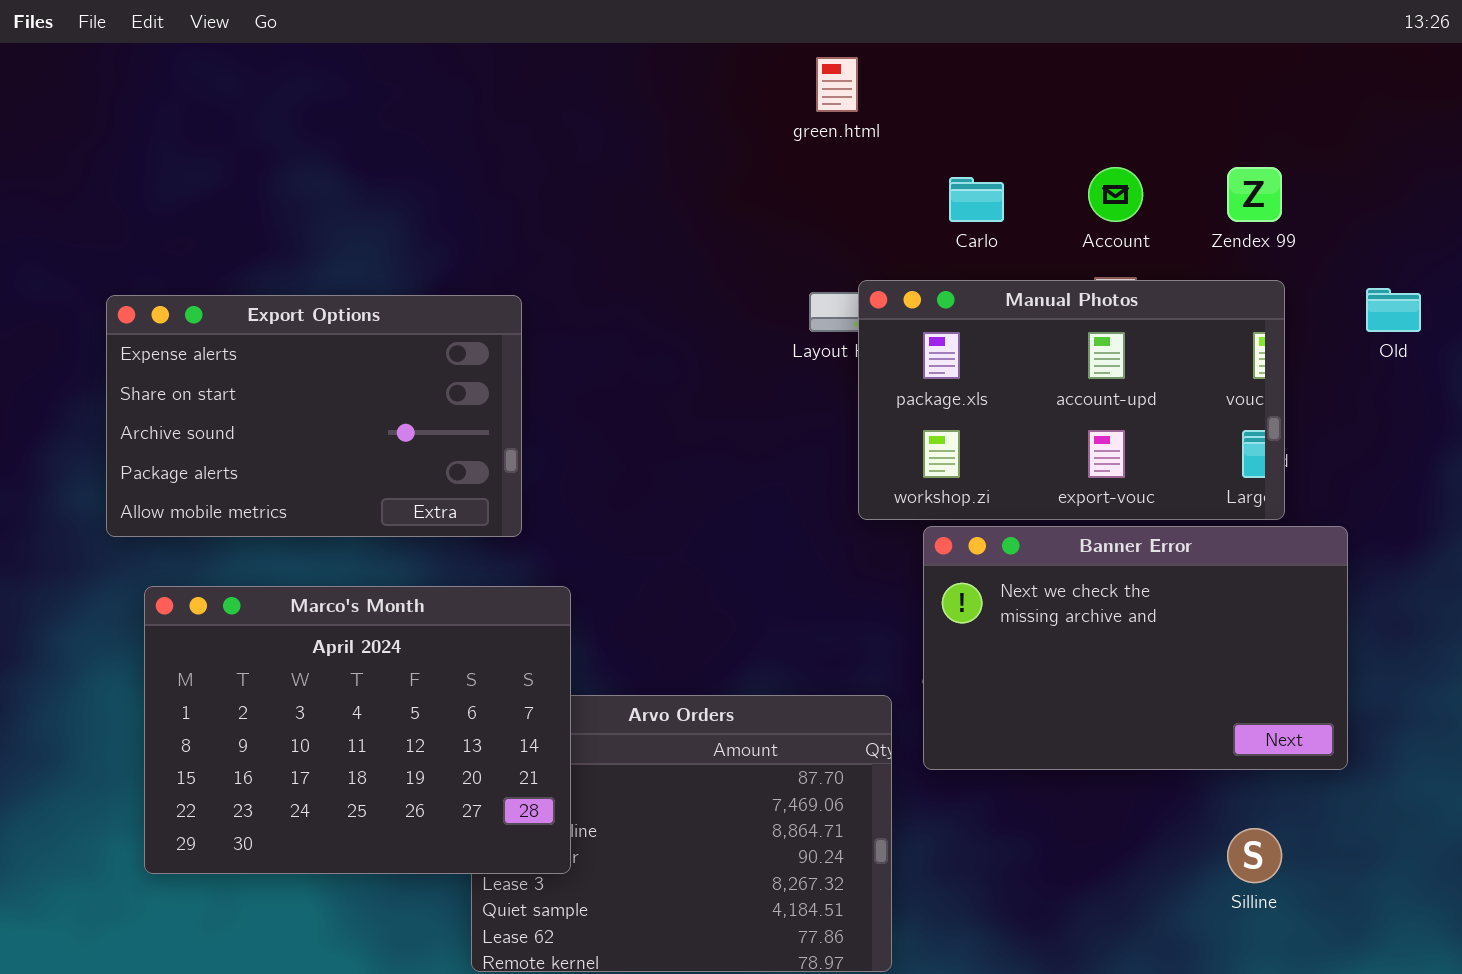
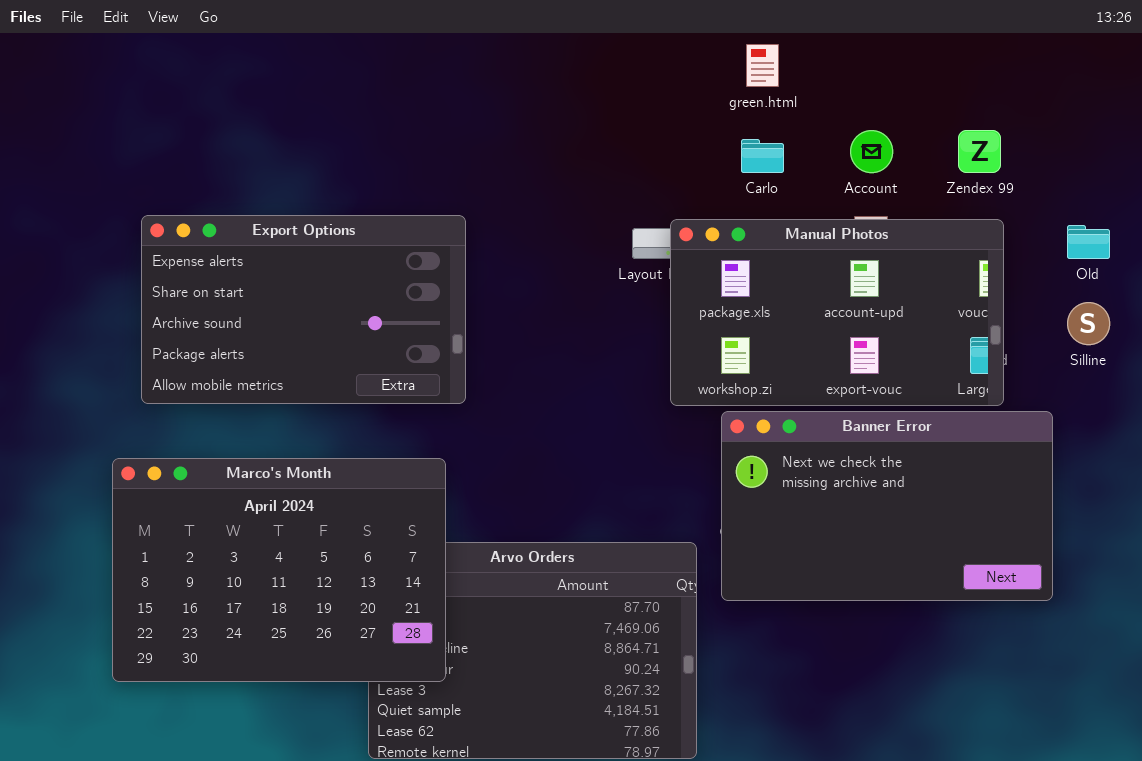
green.html: [816,57,858,112] -> [746,44,779,87], moved
Export Options: [106,295,522,537] -> [141,215,466,404], moved
Silline: [1227,828,1282,883] -> [1067,302,1110,345], moved

